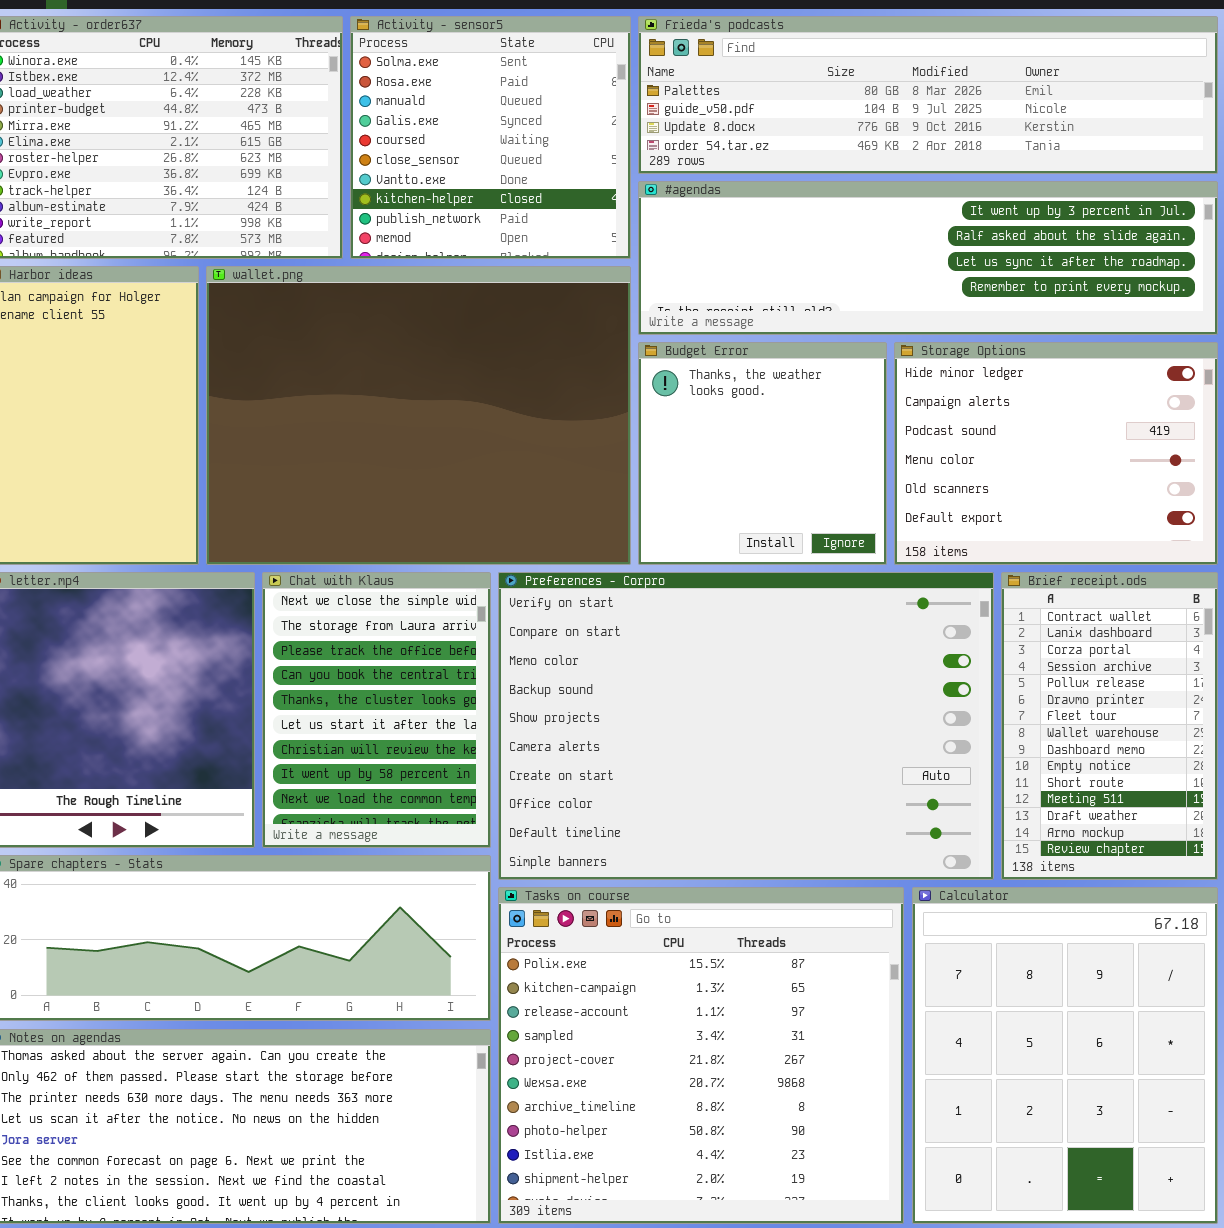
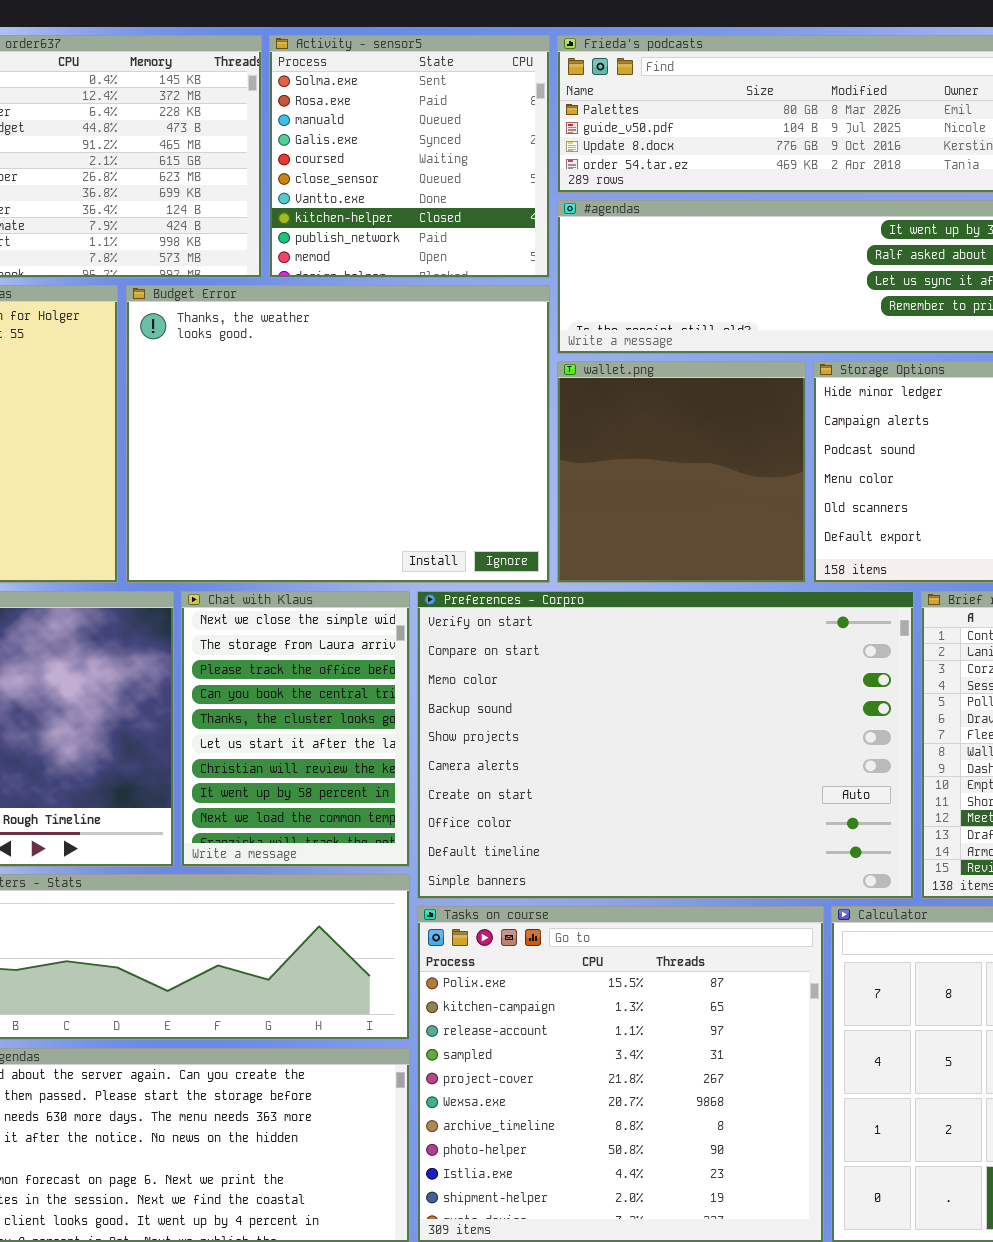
wallet.png: [206,266,631,565] -> [557,361,806,583], moved, resized
Budget Error: [638,342,887,565] -> [126,285,550,583], moved, resized

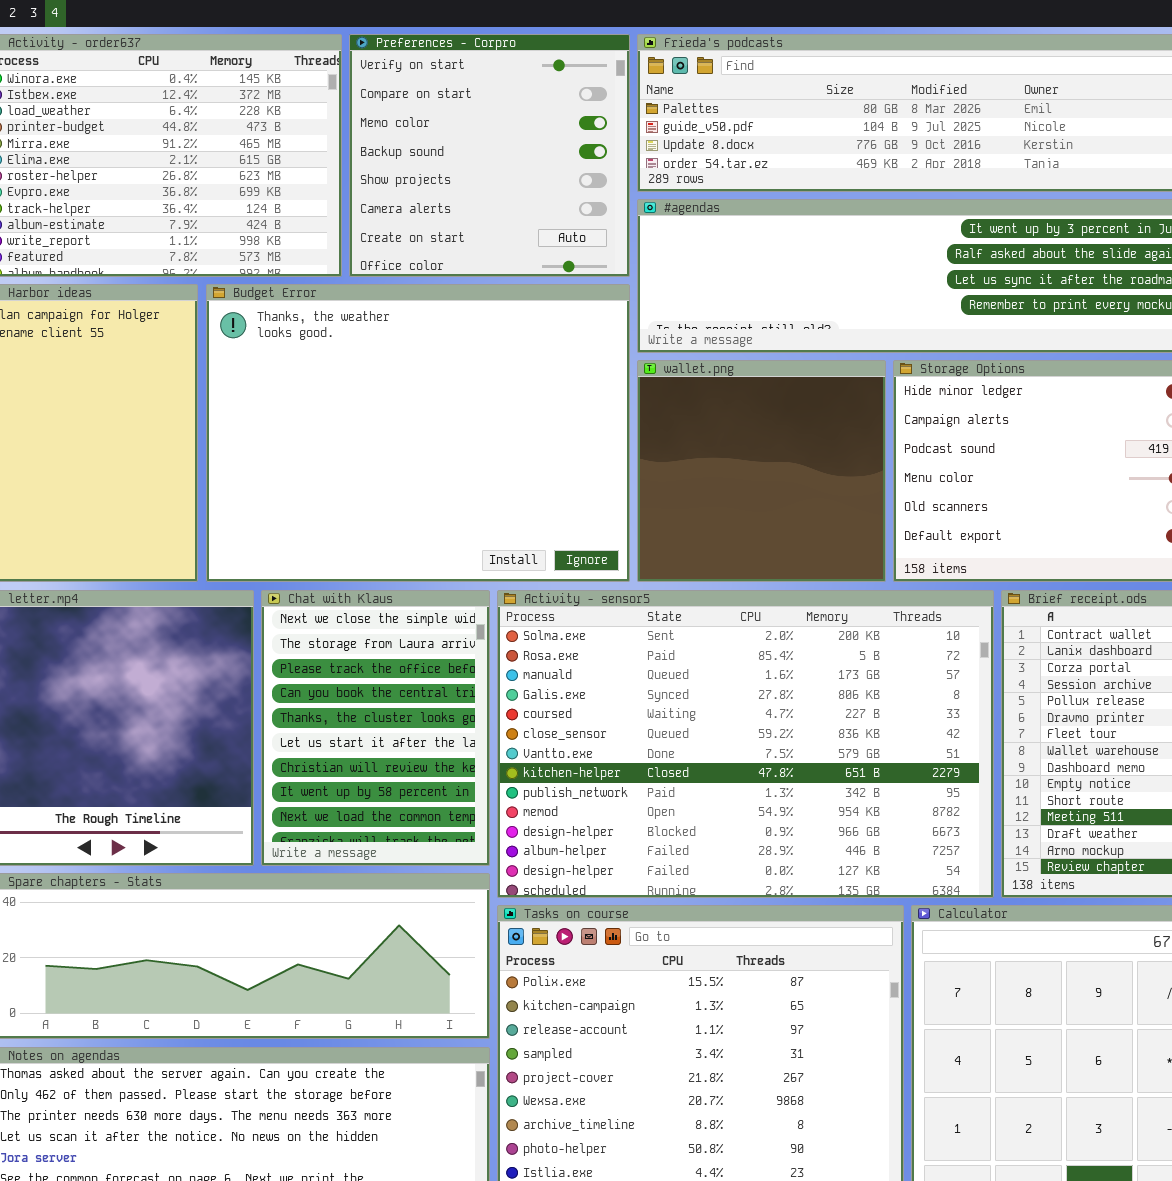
Activity - sensor5: [269,35,550,278] -> [497,590,994,898], moved, resized
Preferences - Corpro: [417,591,914,899] -> [349,34,630,277], moved, resized

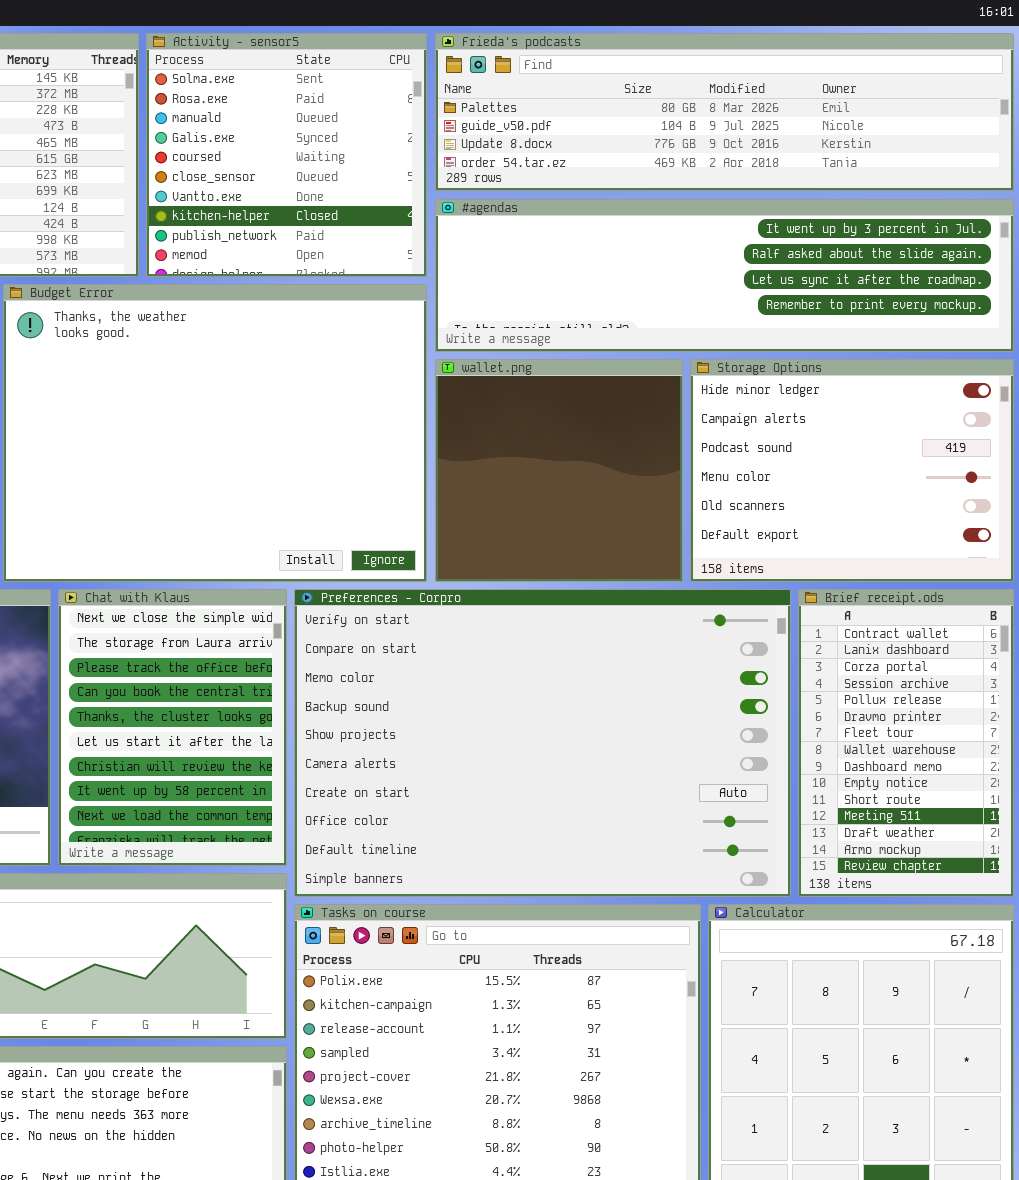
Preferences - Corpro: [349,34,630,277] -> [294,589,791,897], moved, resized
Activity - sensor5: [497,590,994,898] -> [146,33,427,277], moved, resized

